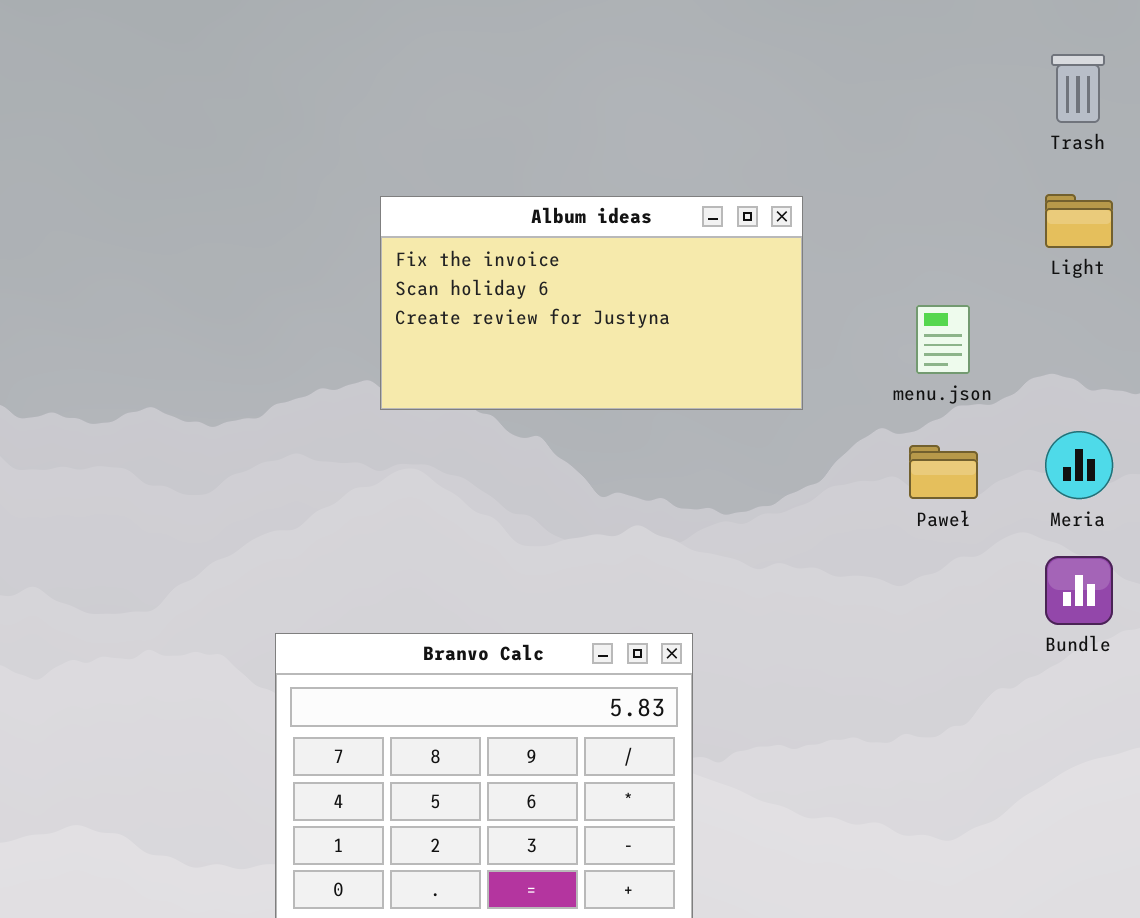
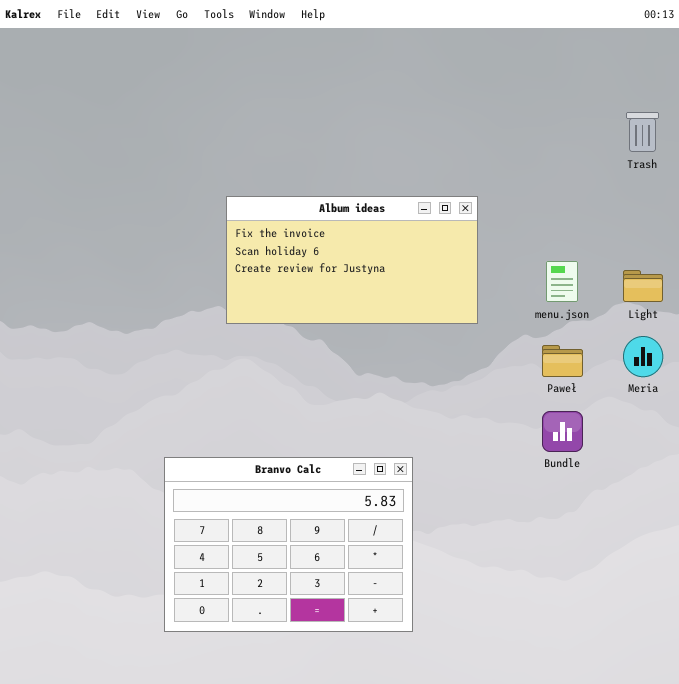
Light: [1045,194,1113,248] -> [623,270,663,302], moved
Bundle: [1045,556,1113,625] -> [542,411,583,452], moved

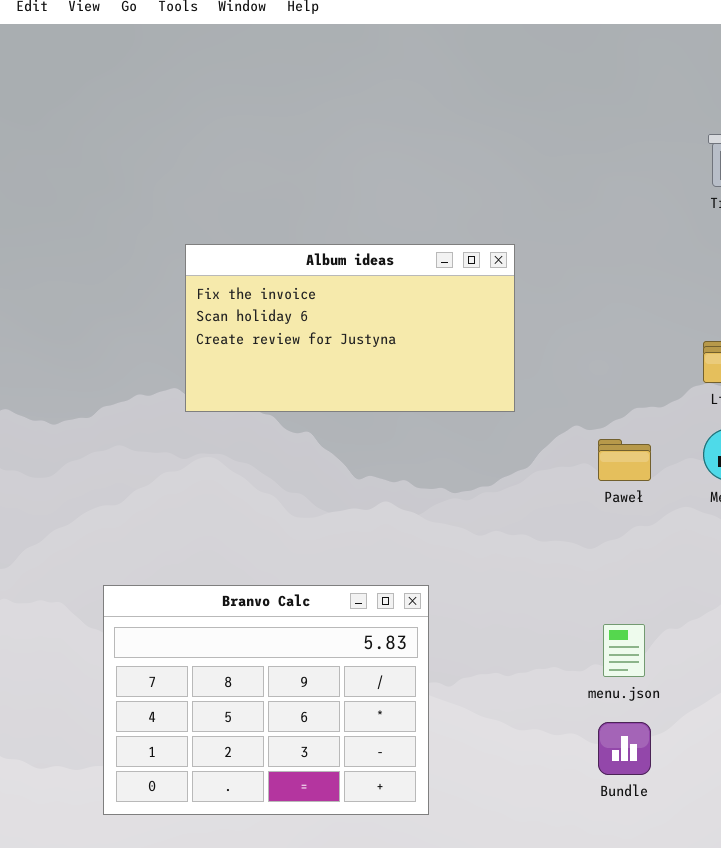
menu.json: [546,261,578,302] -> [603,624,645,677], moved
Bundle: [542,411,583,452] -> [598,722,651,775], moved

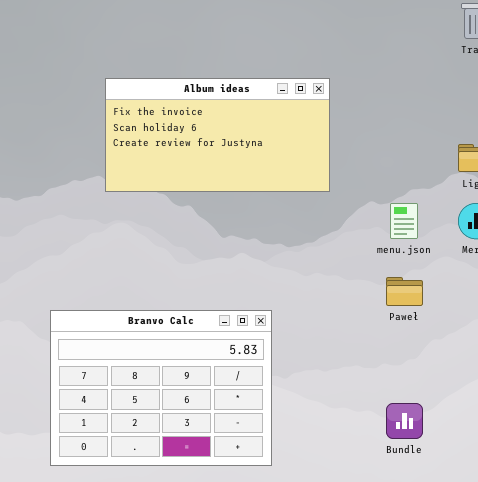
Paweł: [598,439,651,481] -> [386,277,423,306], moved
menu.json: [603,624,645,677] -> [390,203,418,239], moved

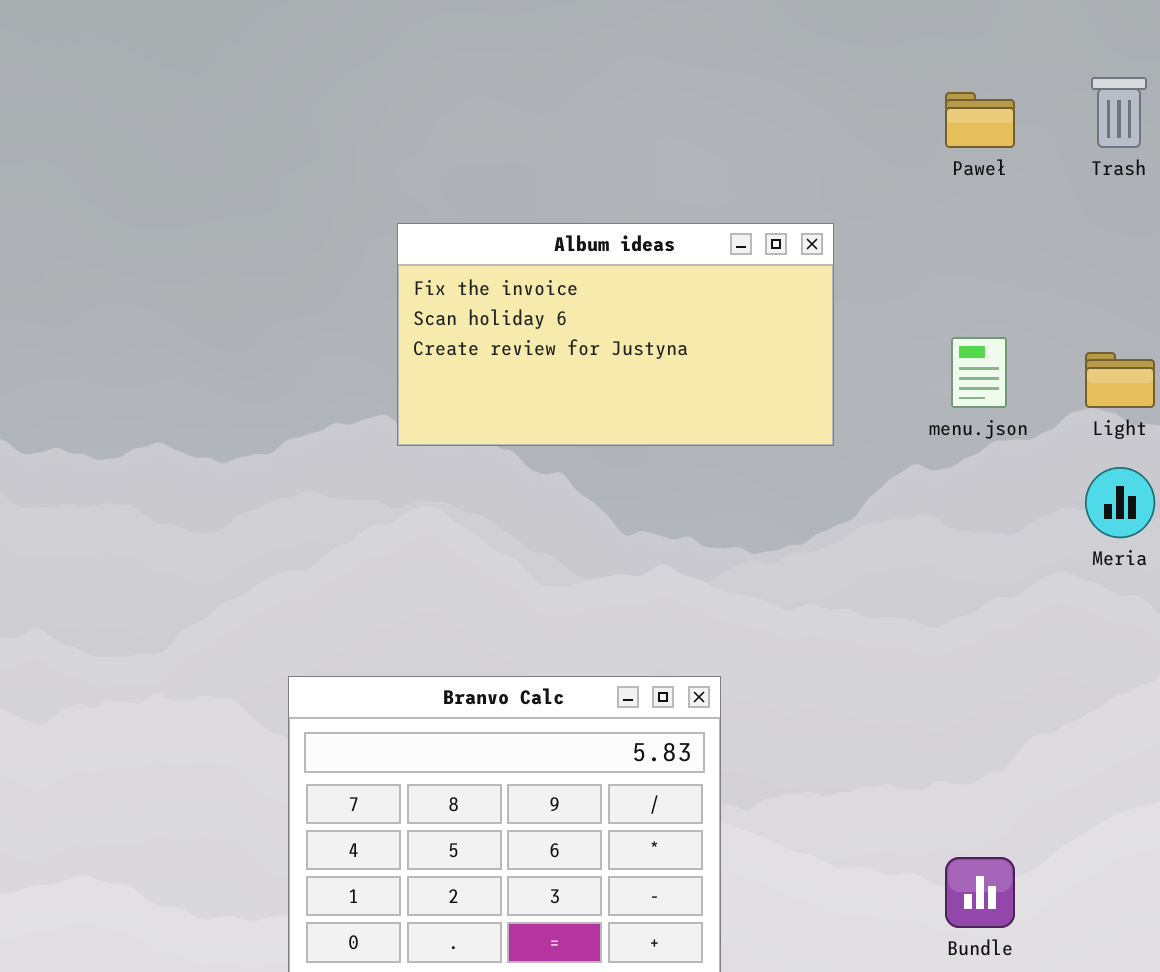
menu.json: [390,203,418,239] -> [951,337,1007,408], moved
Paweł: [386,277,423,306] -> [945,92,1015,148], moved

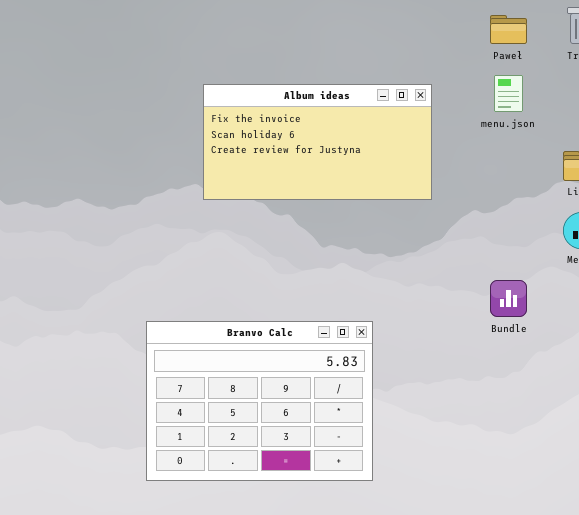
menu.json: [951,337,1007,408] -> [494,75,523,112], moved
Bundle: [945,857,1015,928] -> [490,280,527,317], moved

